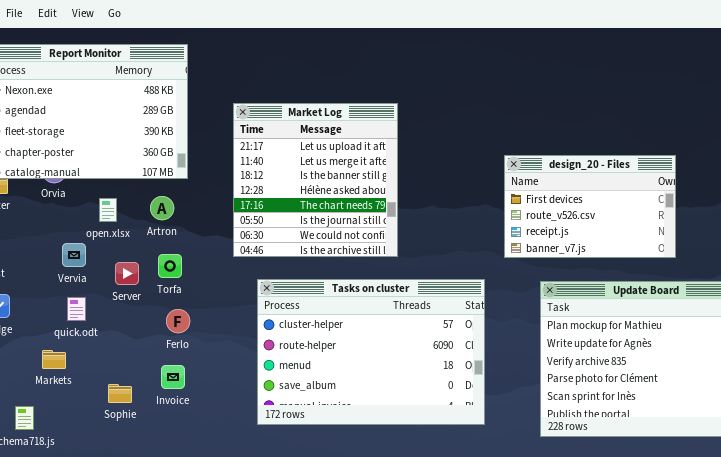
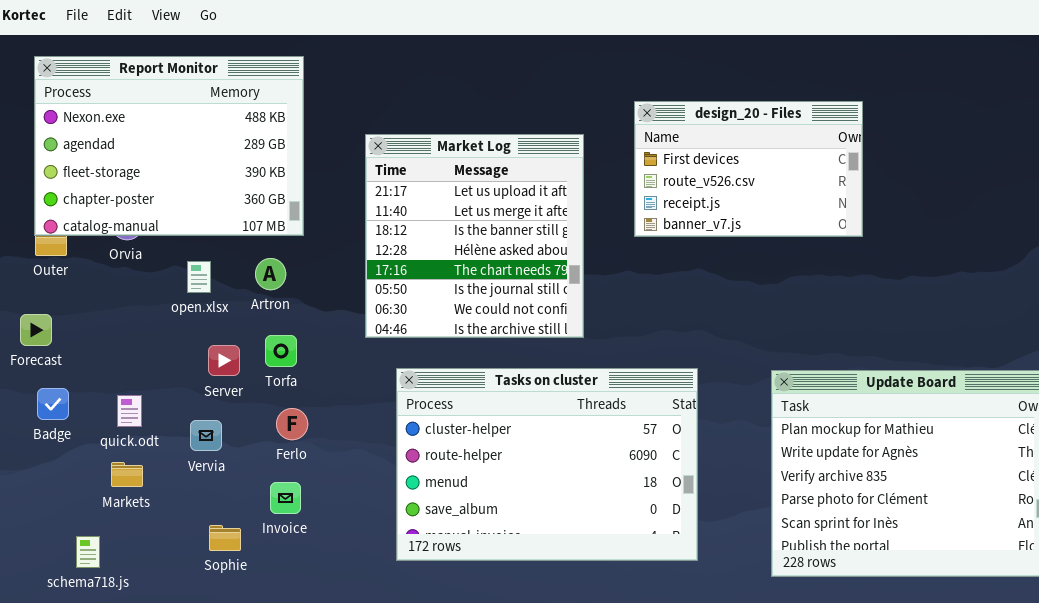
design_20 - Files: [504,155,676,258] -> [634,101,863,237], moved
Vervia: [62,243,86,267] -> [190,420,222,451], moved
quick.odt: [67,297,86,321] -> [117,395,142,427], moved
Sophie: [108,384,132,403] -> [209,525,241,551], moved

